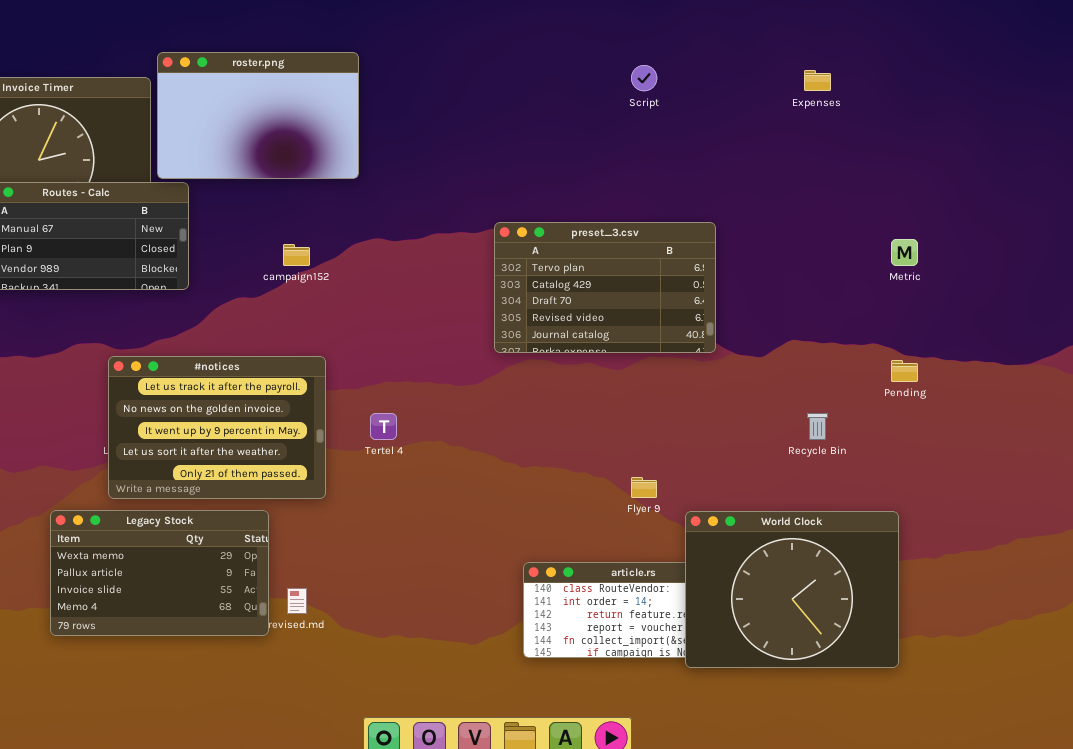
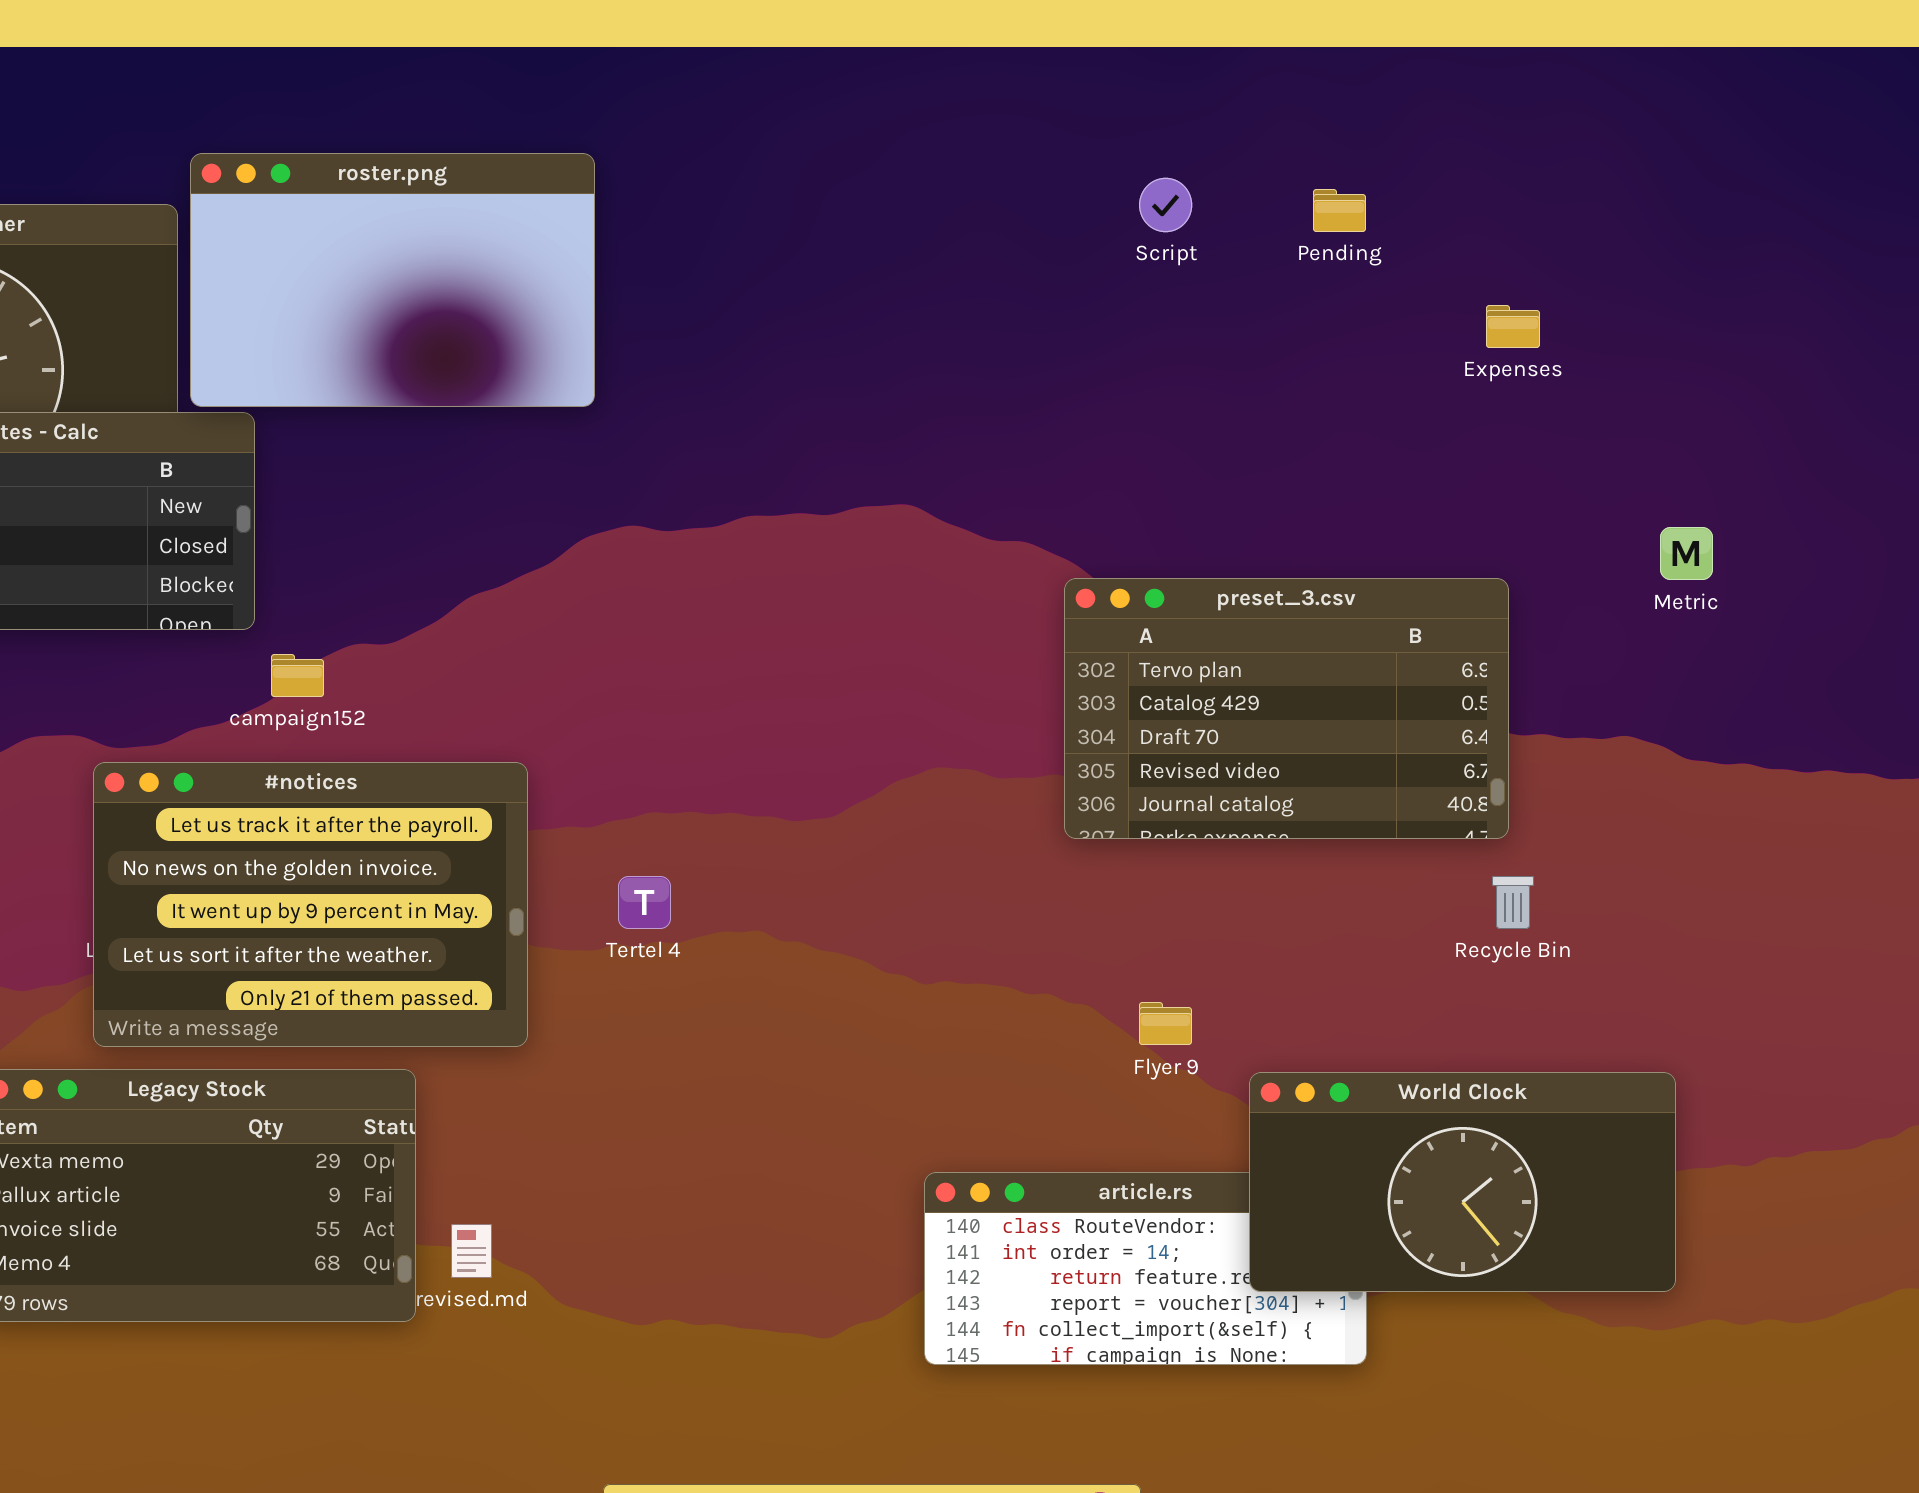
Expenses: [804,70,831,91] -> [1486,305,1540,348], moved
preset_3.csv: [494,222,716,353] -> [1064,578,1509,839], moved
campaign152: [283,244,310,266] -> [271,654,324,697], moved
Pending: [891,360,918,382] -> [1313,189,1366,232], moved
World Clock: [685,511,899,668] -> [1249,1072,1676,1292], resized

